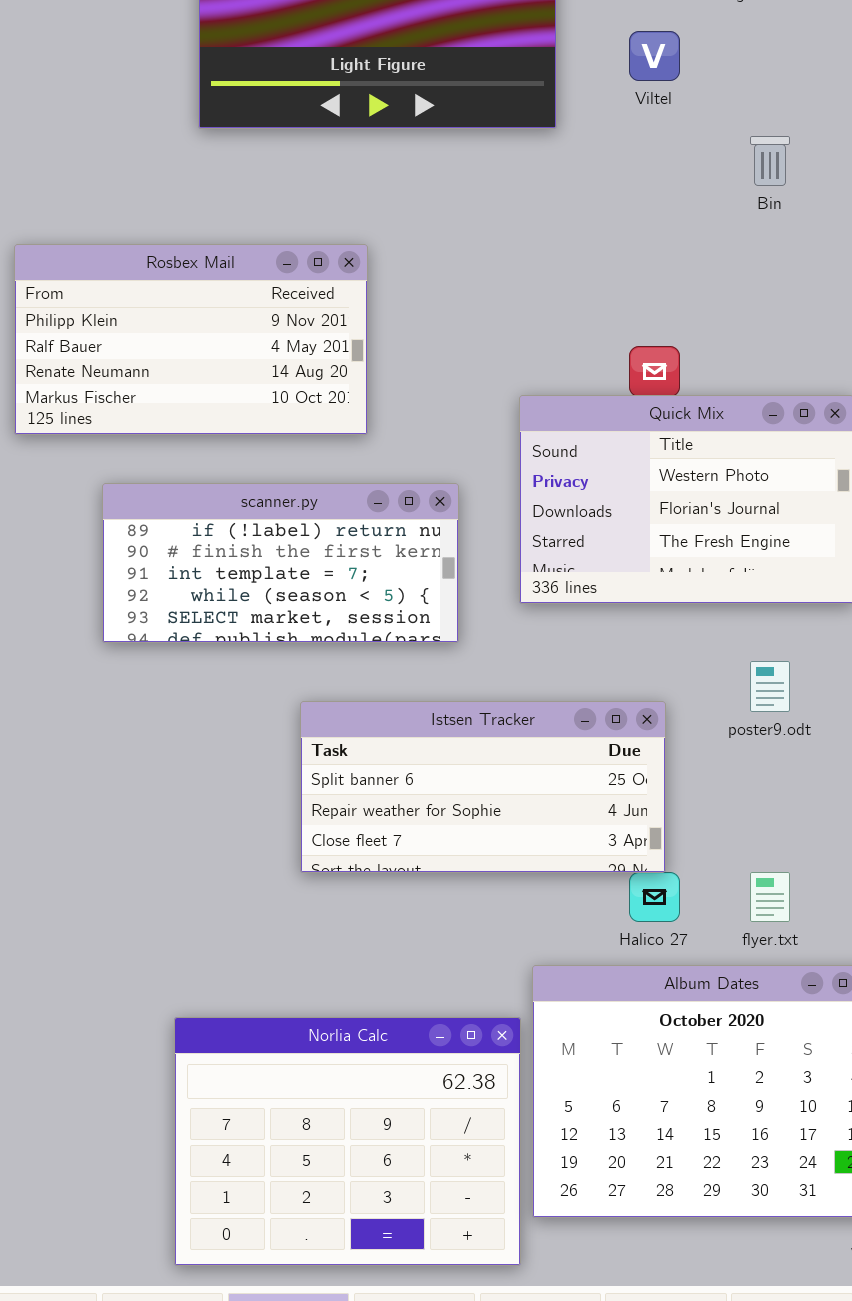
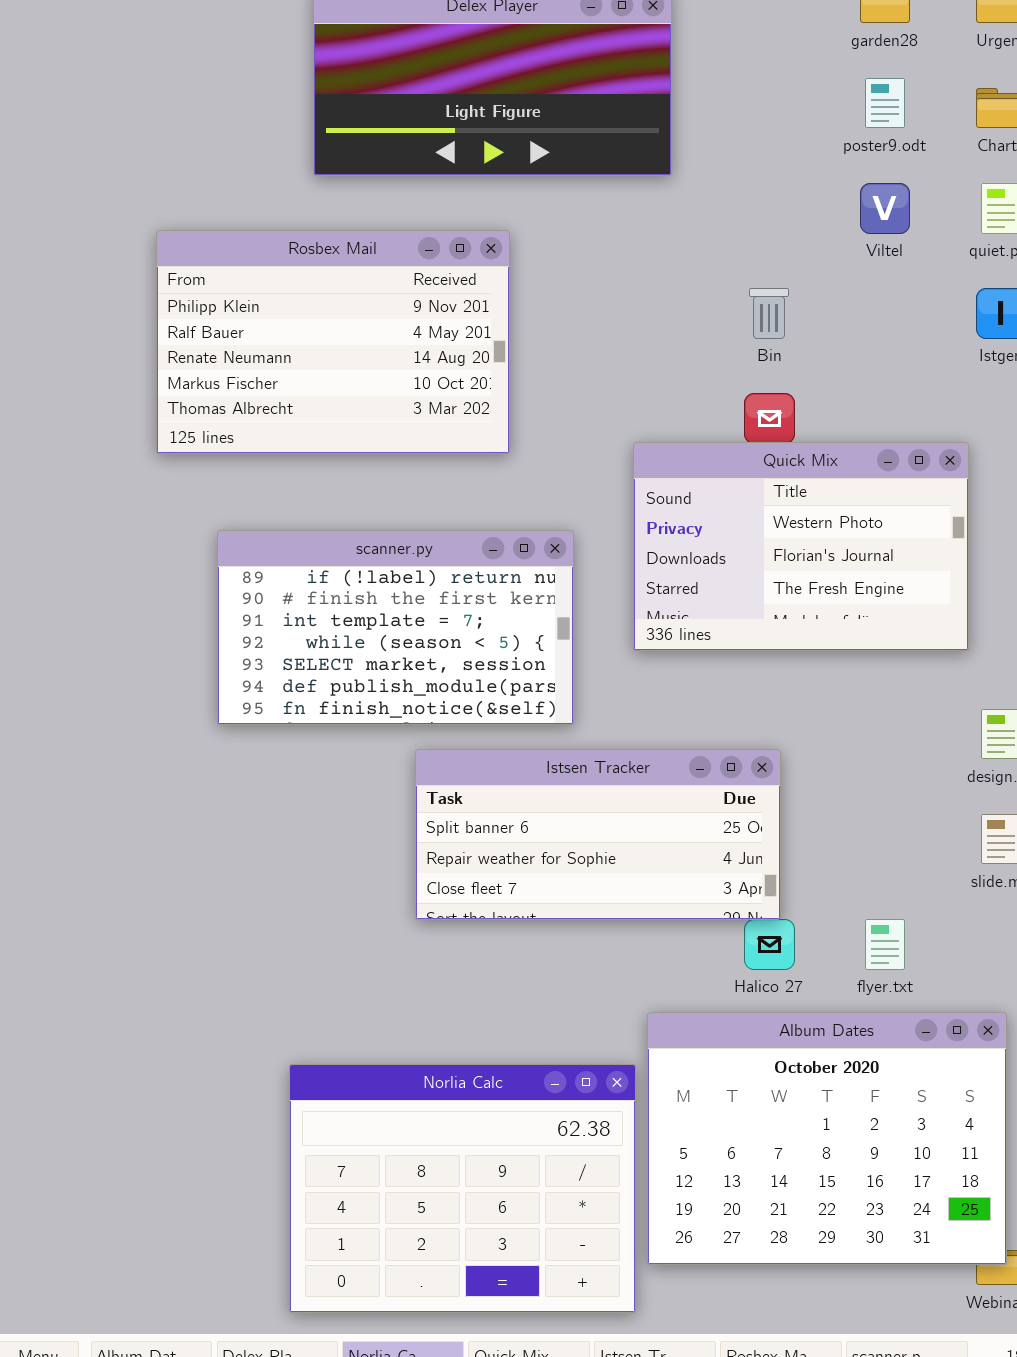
Viltel: [629,31,680,81] -> [860,183,910,234], moved
Bin: [750,136,790,186] -> [749,288,789,339], moved
Rosbex Mail: [14,244,368,435] -> [156,230,510,454], moved, resized
scanner.py: [102,483,459,643] -> [217,530,574,725], resized
poster9.odt: [750,661,790,712] -> [865,78,905,128], moved

